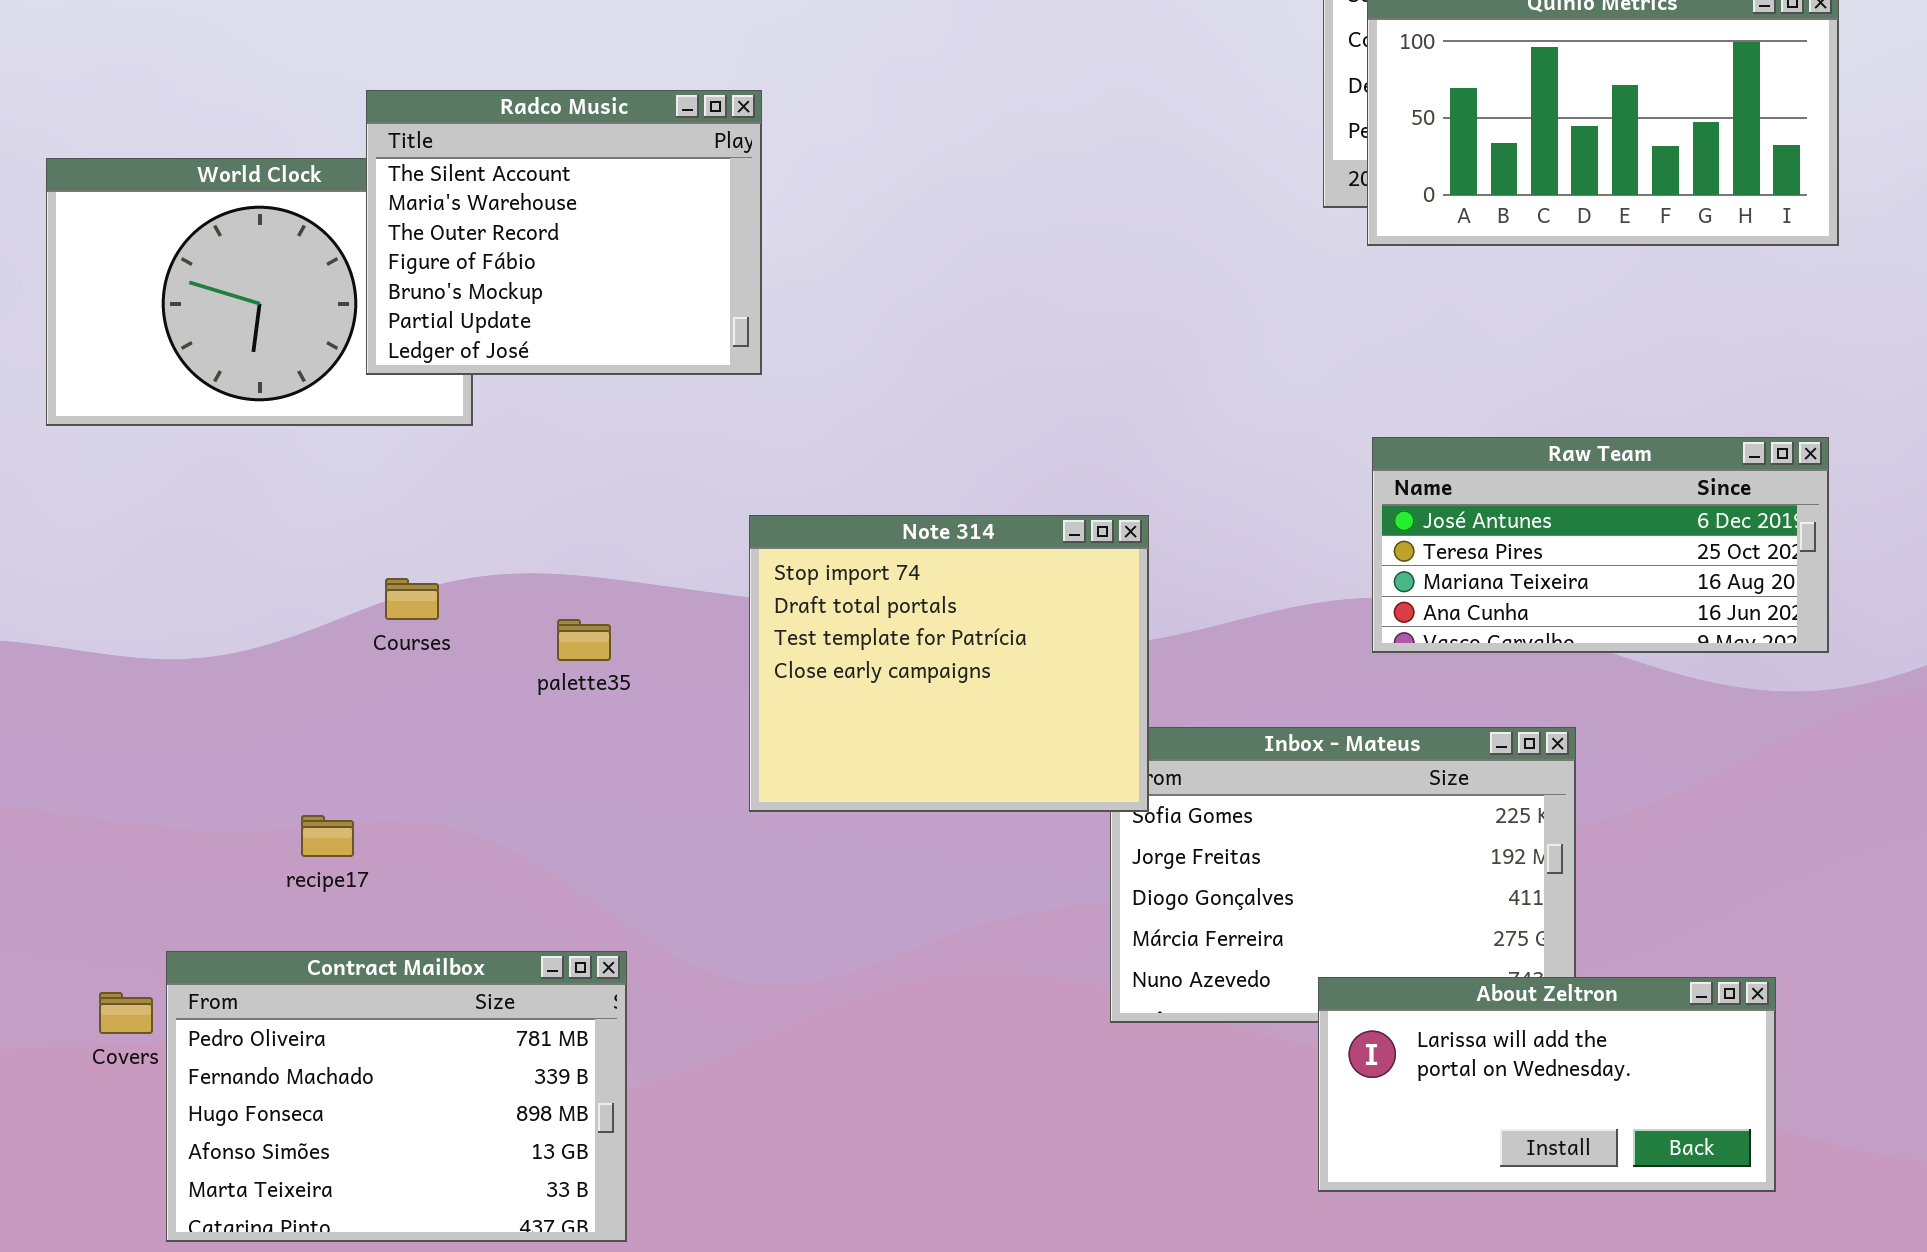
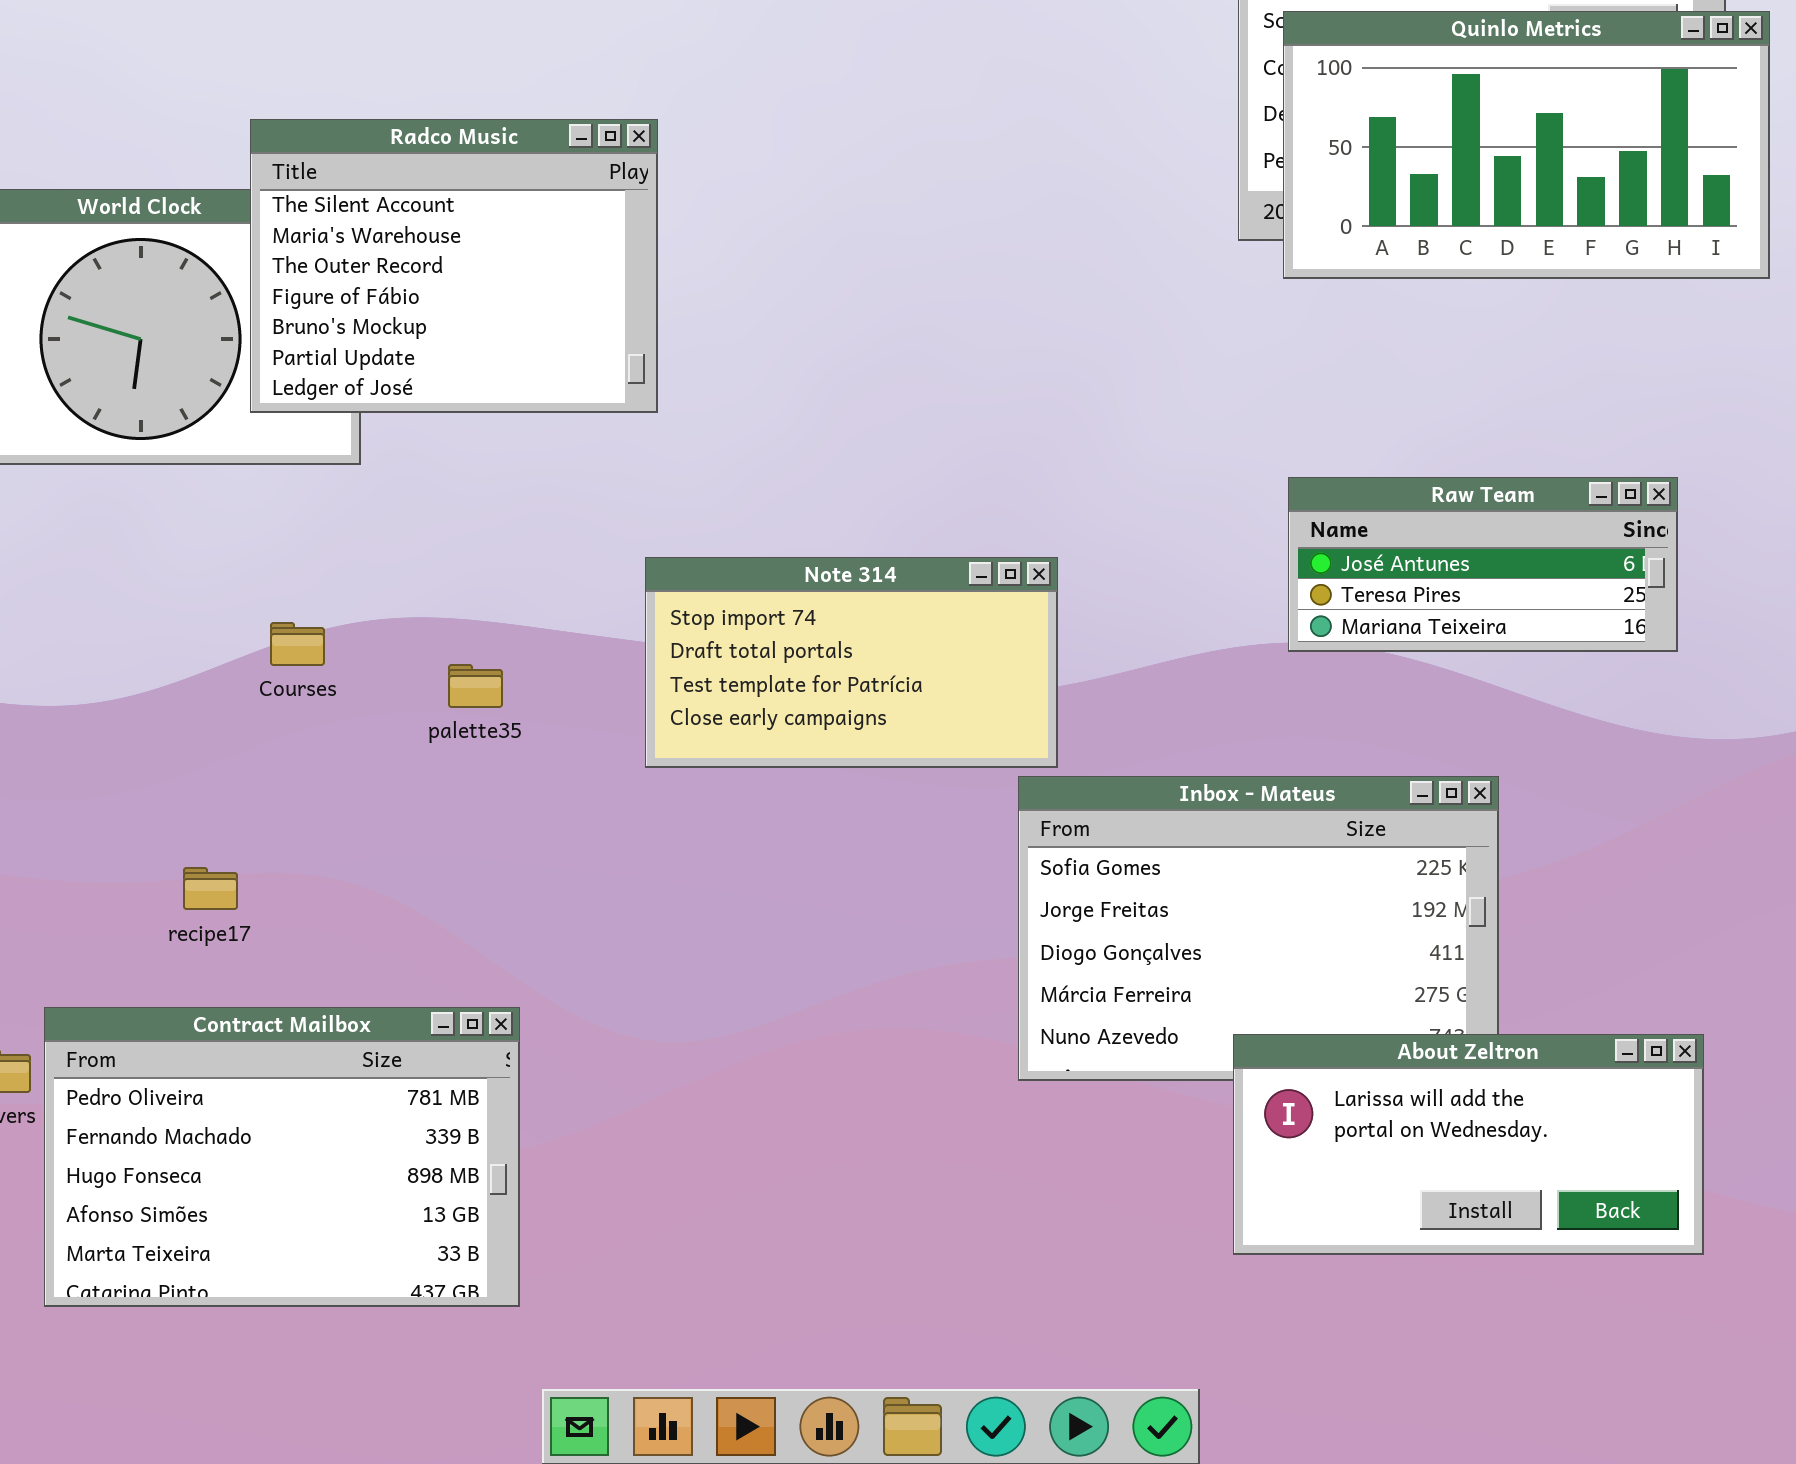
Raw Team: [1372,437,1829,653] -> [1288,477,1678,652], resized
Note 314: [749,515,1149,812] -> [645,557,1058,768], resized

